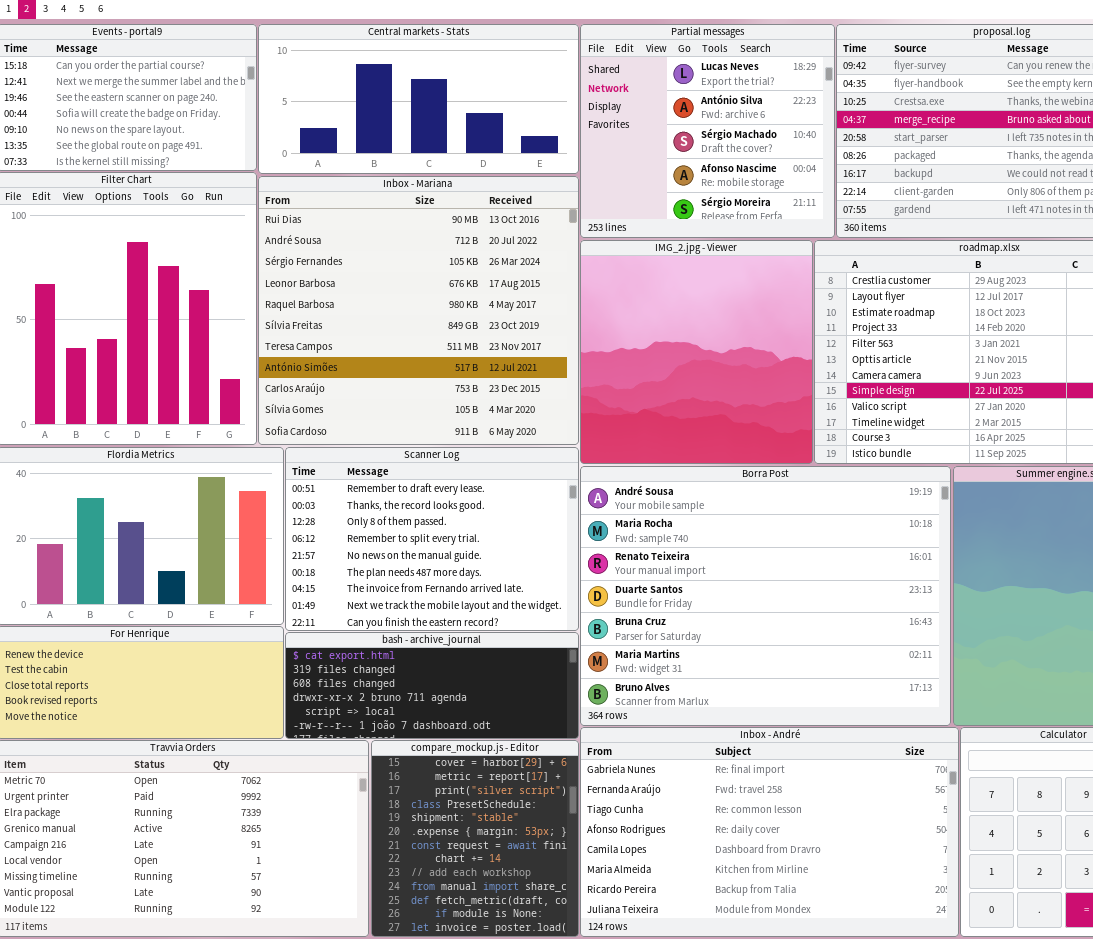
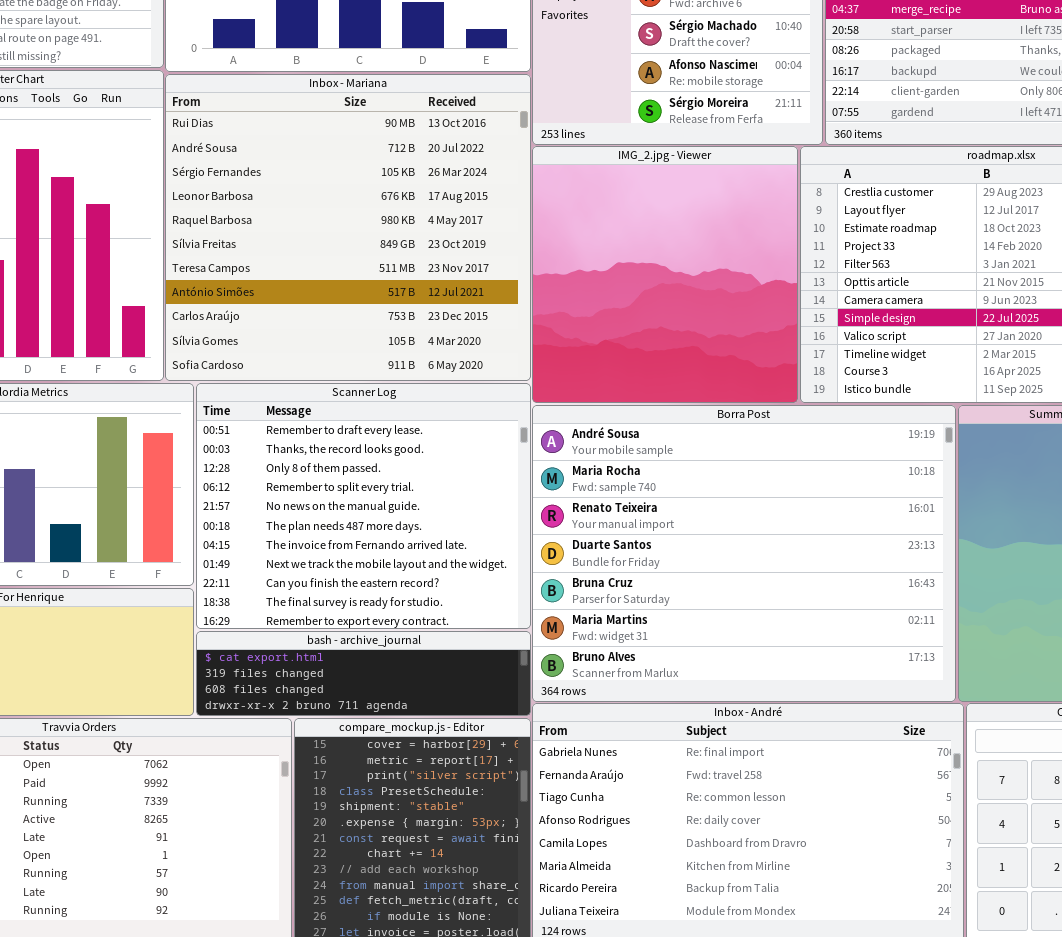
Scanner Log: [285,447,579,631] -> [196,383,531,629], resized
bash - archive_journal: [285,632,579,739] -> [196,631,531,716], resized

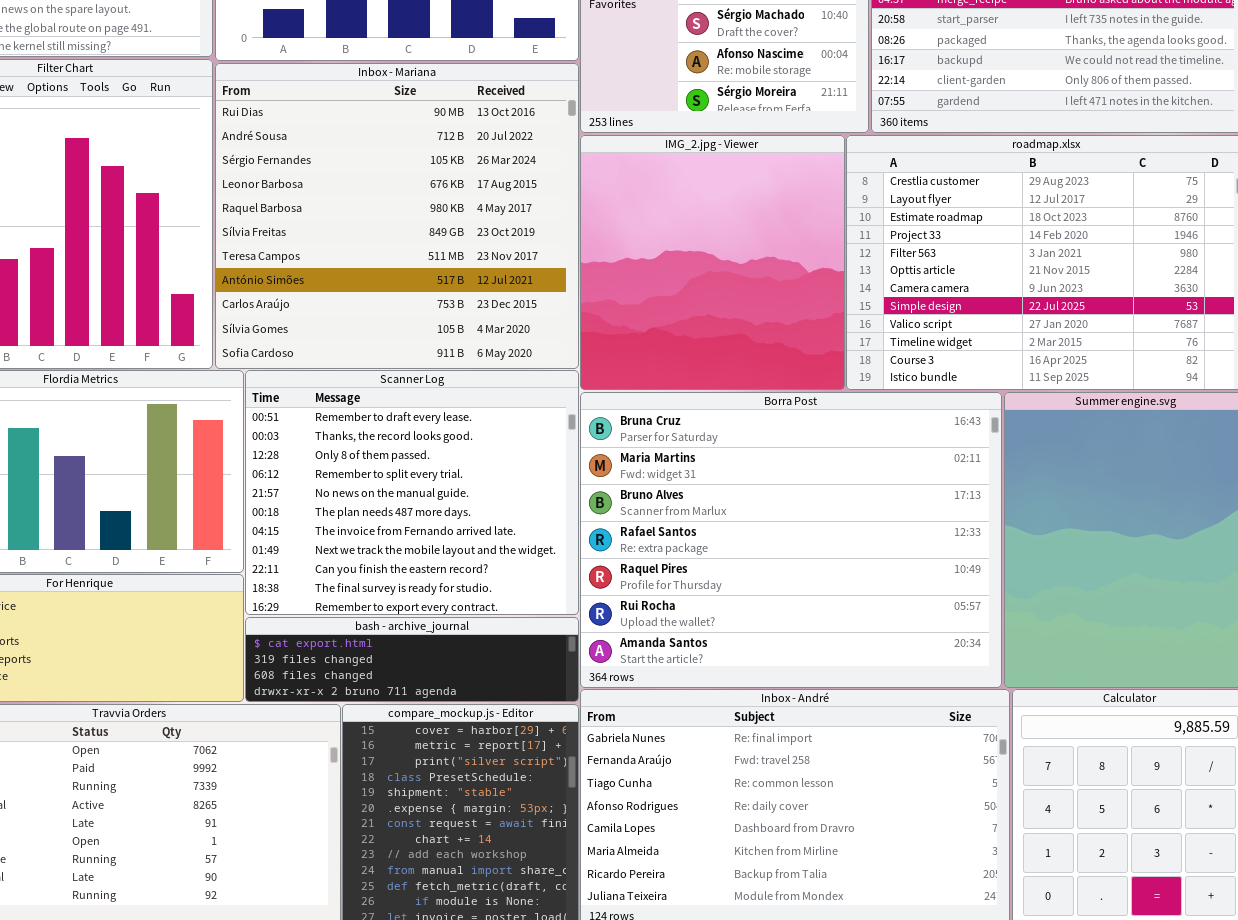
Borra Post: [532,405,956,702] -> [580,392,1002,688], scrolled down 4 rows

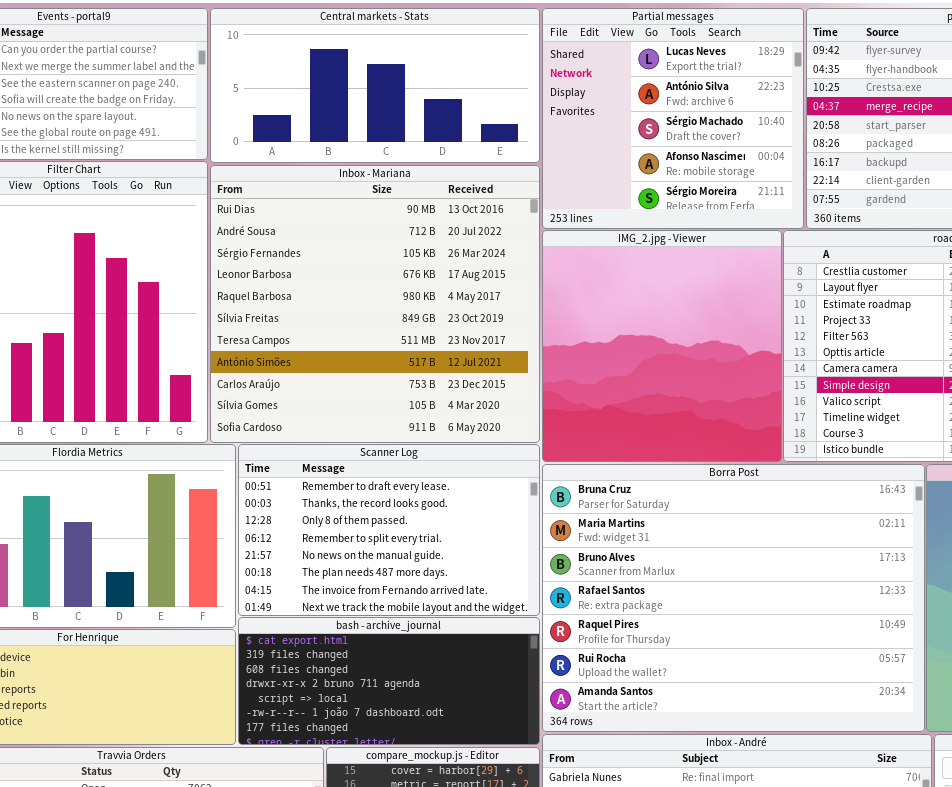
Scanner Log: [245,370,579,615] -> [238,444,540,616], resized
bash - archive_journal: [245,617,579,702] -> [238,617,540,745], resized

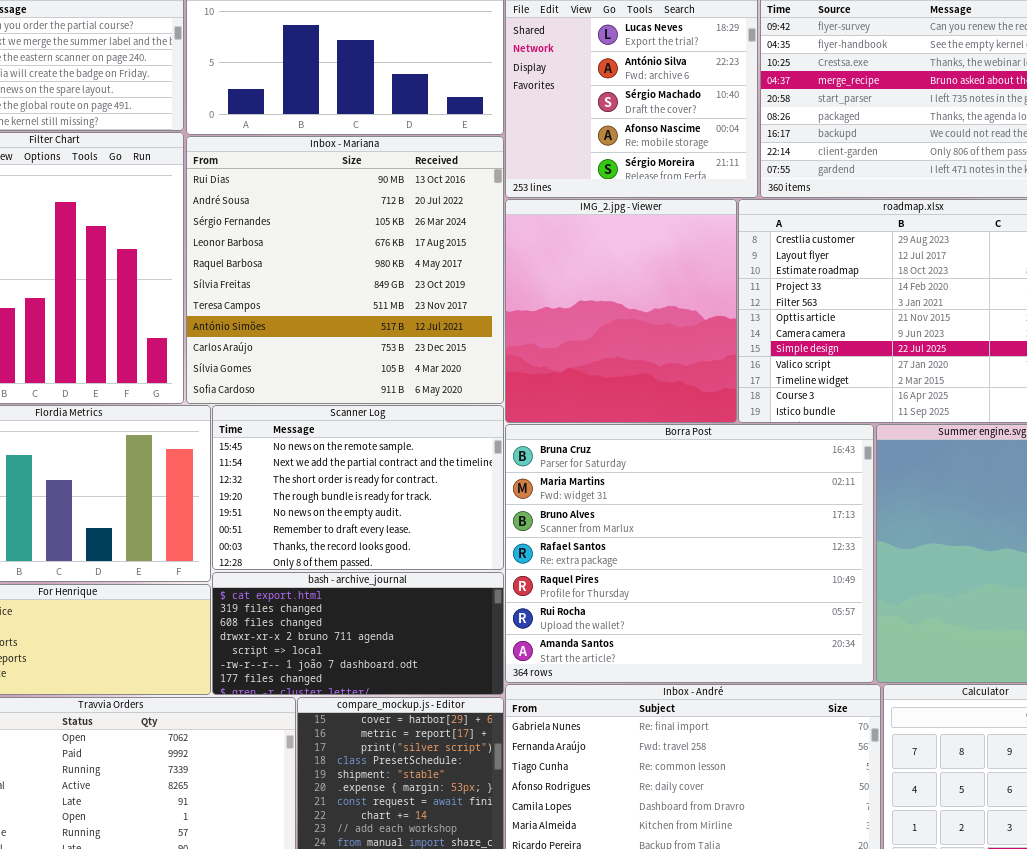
Scanner Log: [238,444,540,616] -> [212,405,504,570], scrolled up 5 rows

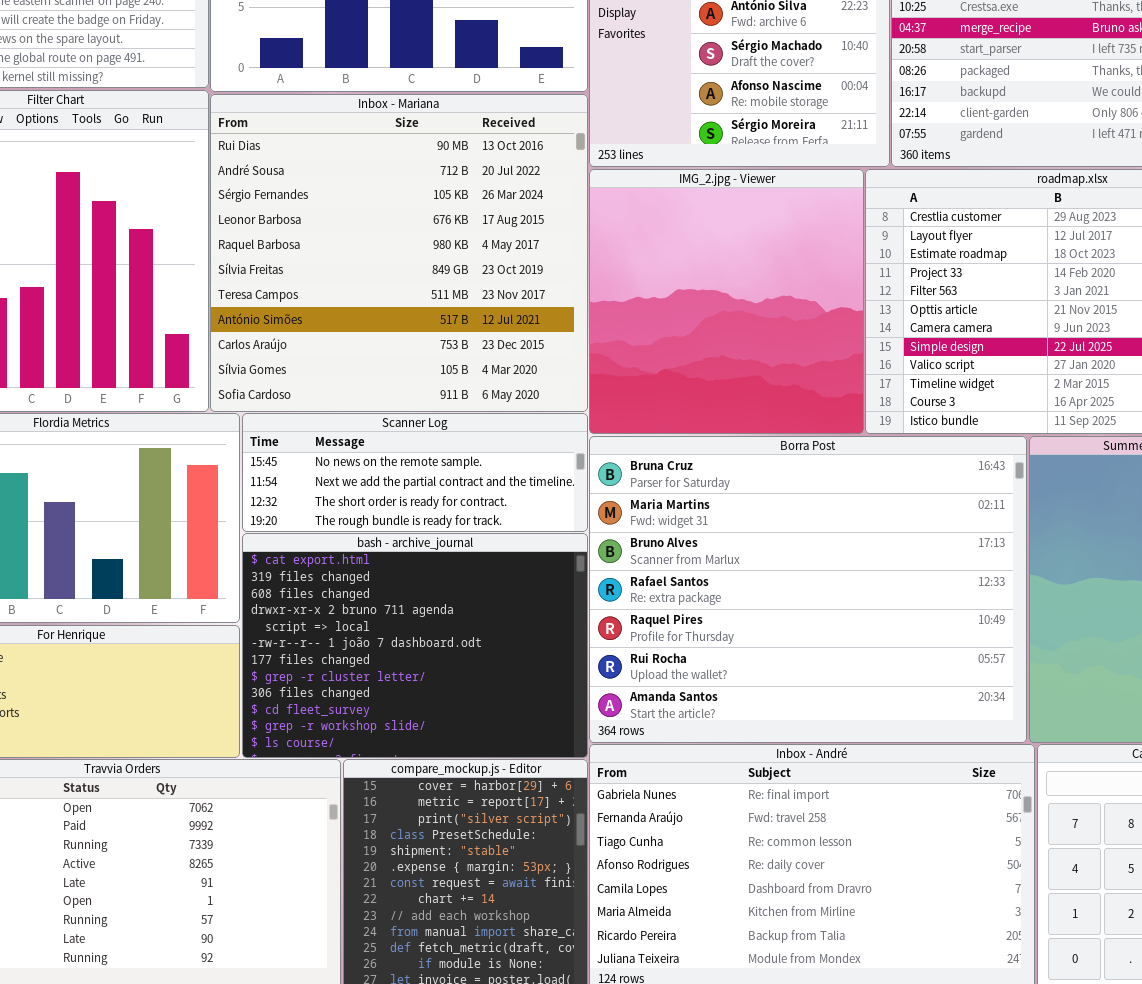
Scanner Log: [212,405,504,570] -> [242,413,588,532], resized
bash - archive_journal: [212,572,504,695] -> [242,533,588,758], resized

